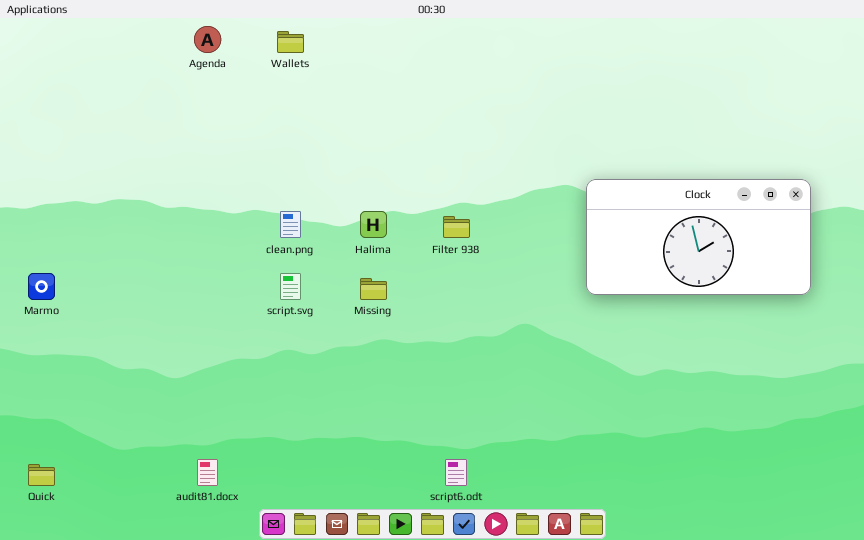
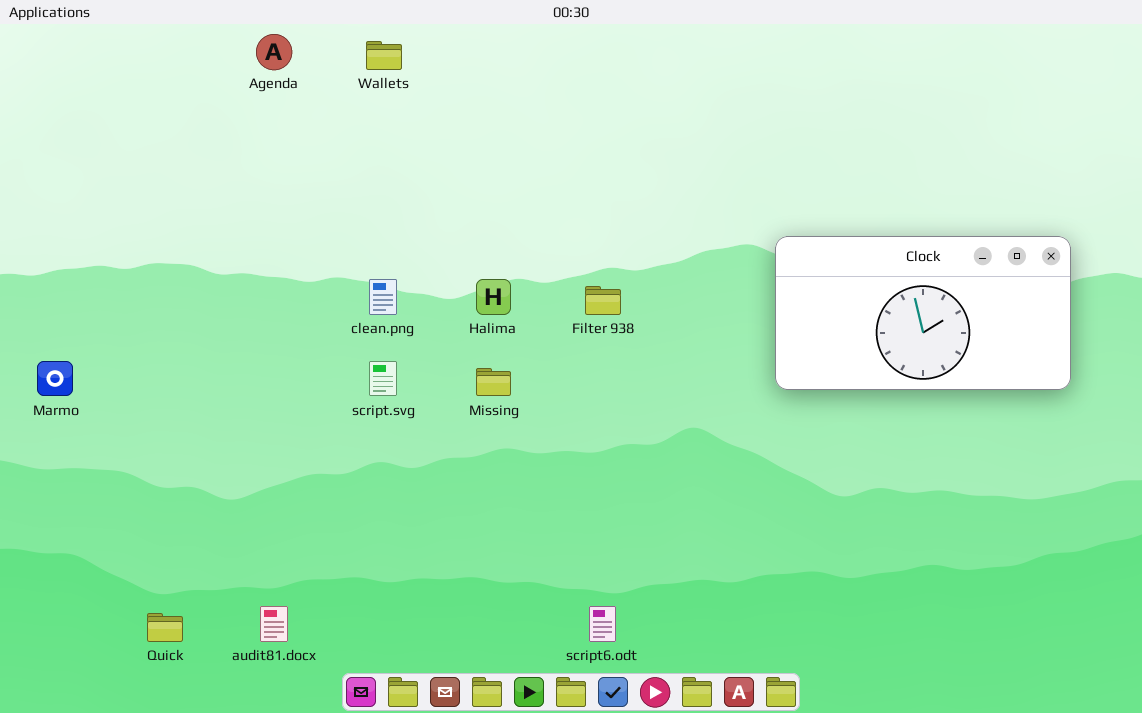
Quick: [28,464,55,486] -> [147,613,183,642], moved

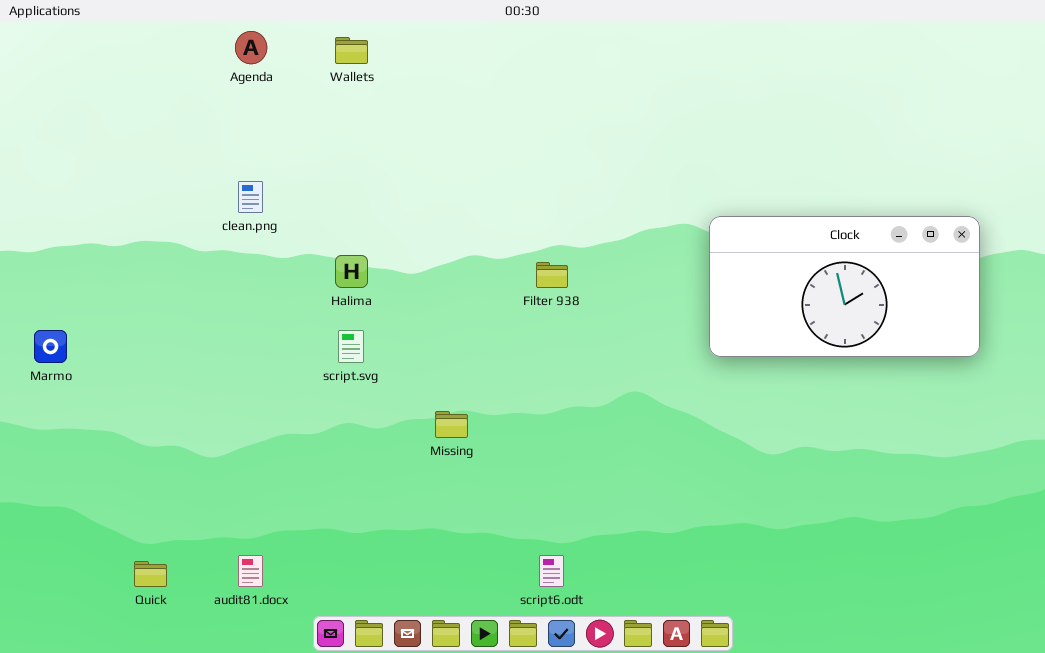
clean.png: [369,279,397,315] -> [238,181,263,213], moved
Halima: [476,279,511,315] -> [335,255,368,288], moved
Missing: [476,368,511,396] -> [435,411,468,438], moved

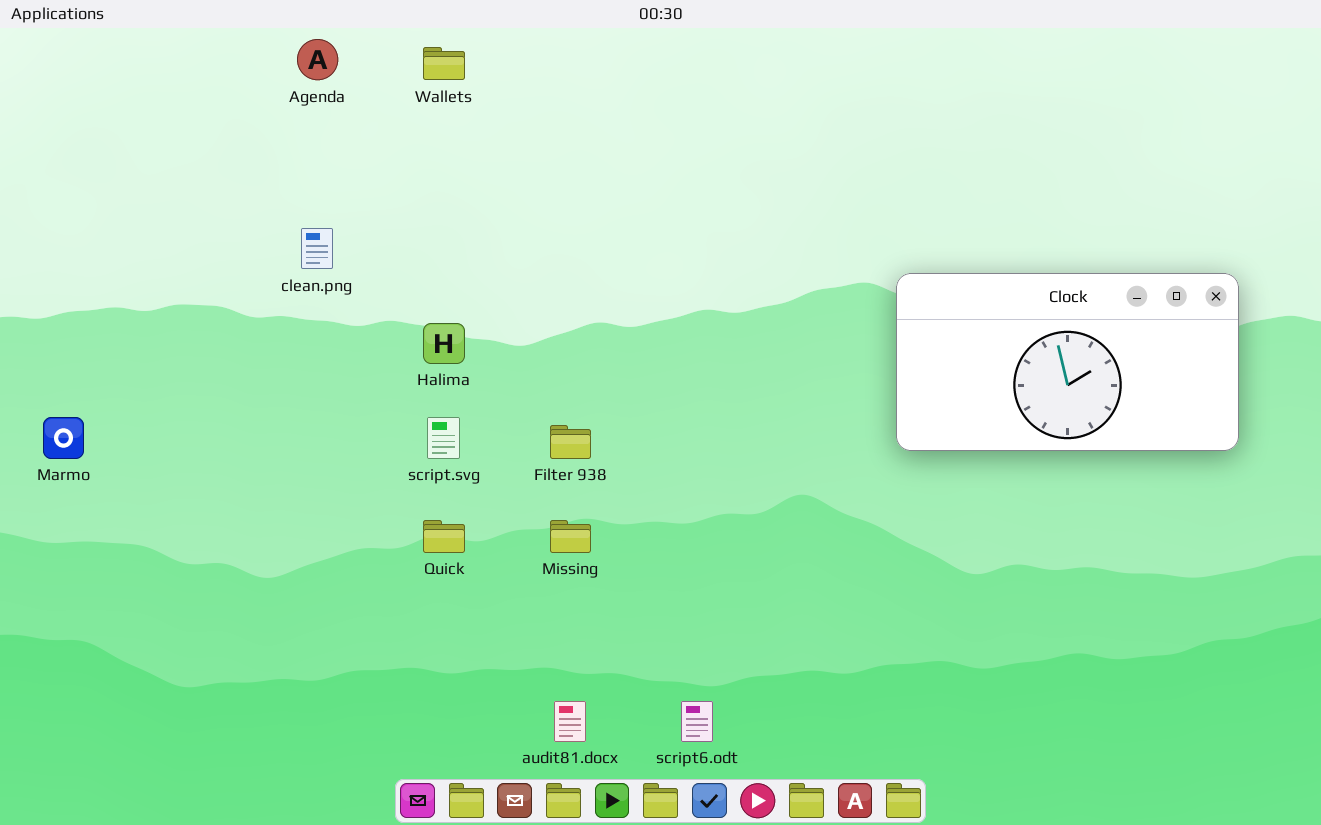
Filter 938: [536,262,568,288] -> [550,425,591,459], moved
audit81.docx: [238,555,263,587] -> [554,701,586,742], moved
Quick: [134,561,167,587] -> [423,520,465,553], moved

